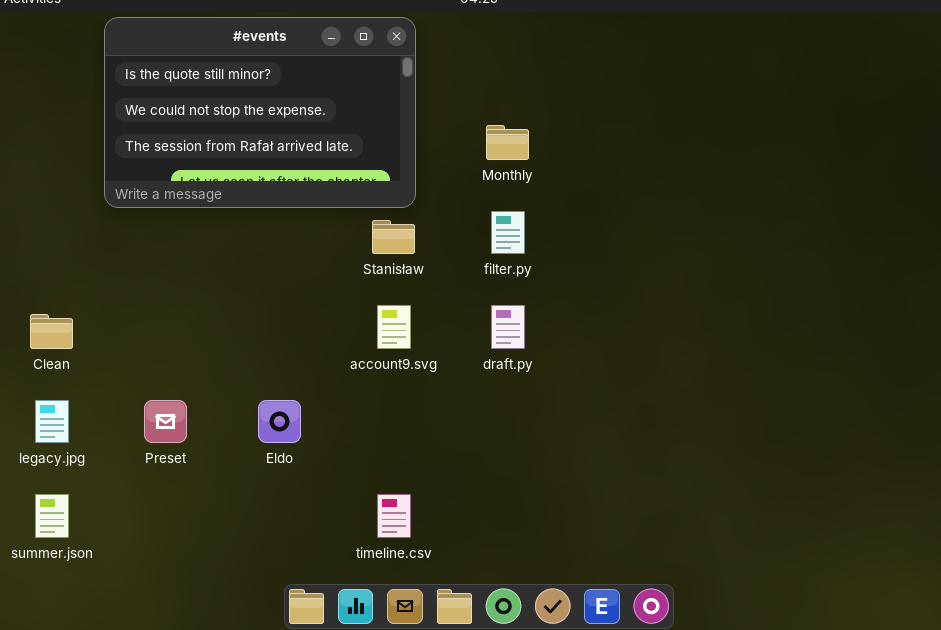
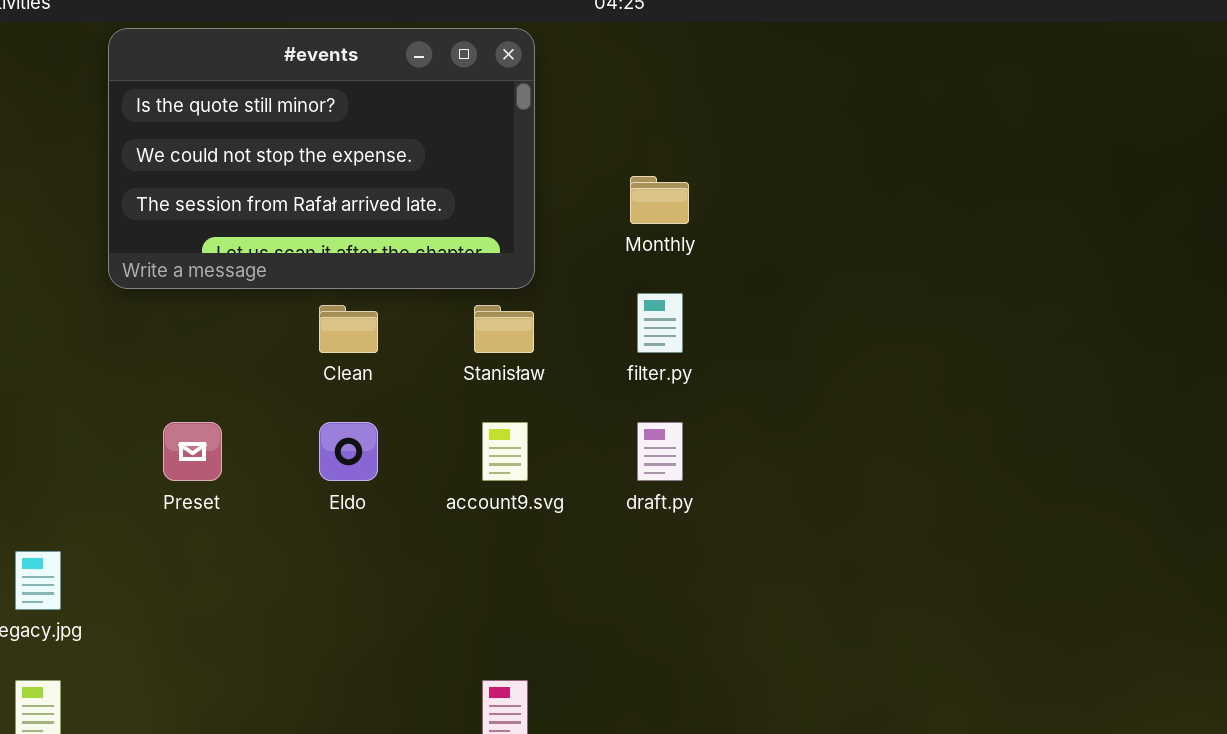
Clean: [30,314,73,349] -> [319,305,378,353], moved
Preset: [144,400,187,443] -> [163,422,222,481], moved
Eldo: [258,400,301,443] -> [319,422,378,481], moved

